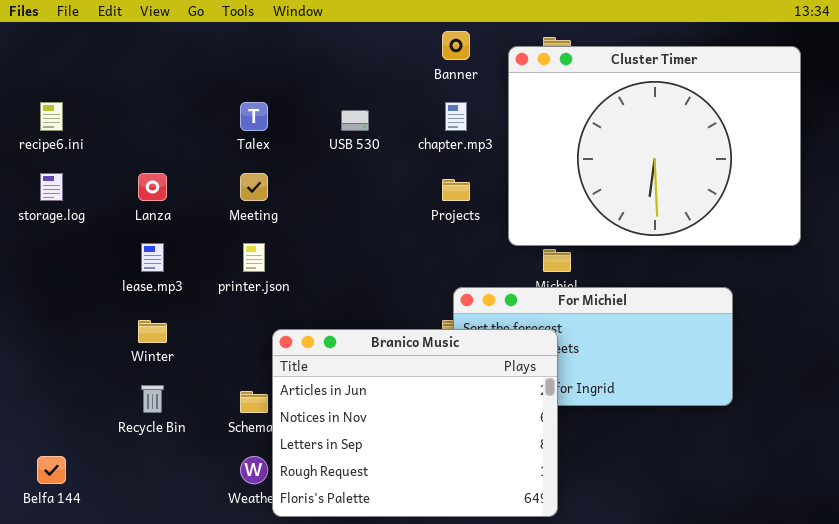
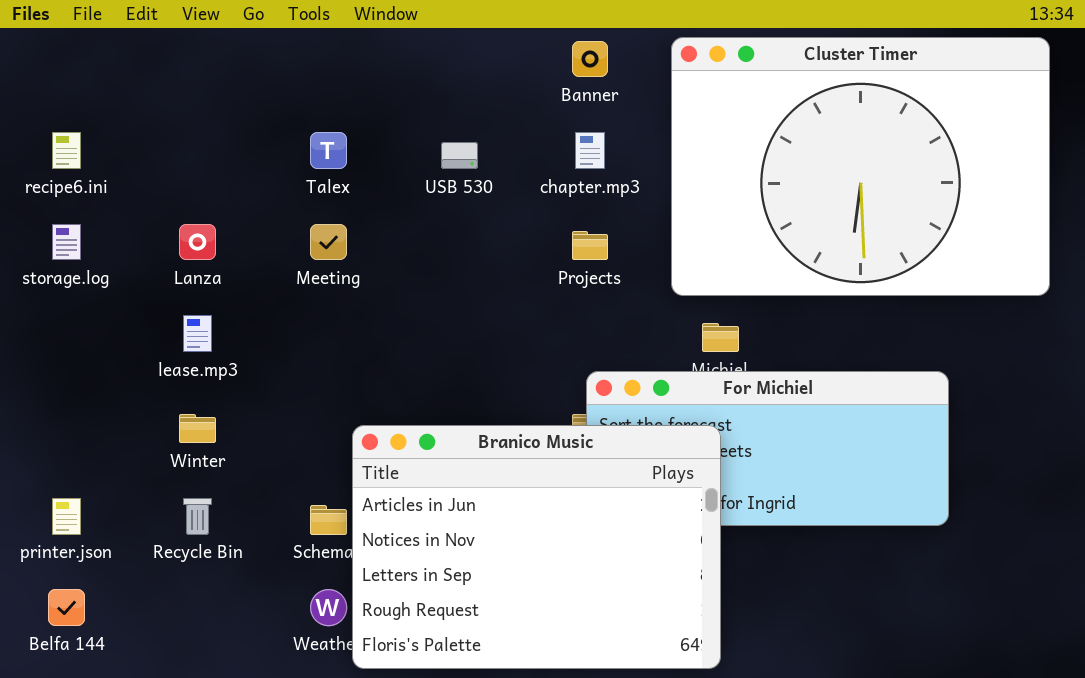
Cluster Timer: [508,46,801,246] -> [671,37,1050,296], moved
printer.json: [243,243,265,272] -> [52,498,81,535], moved

